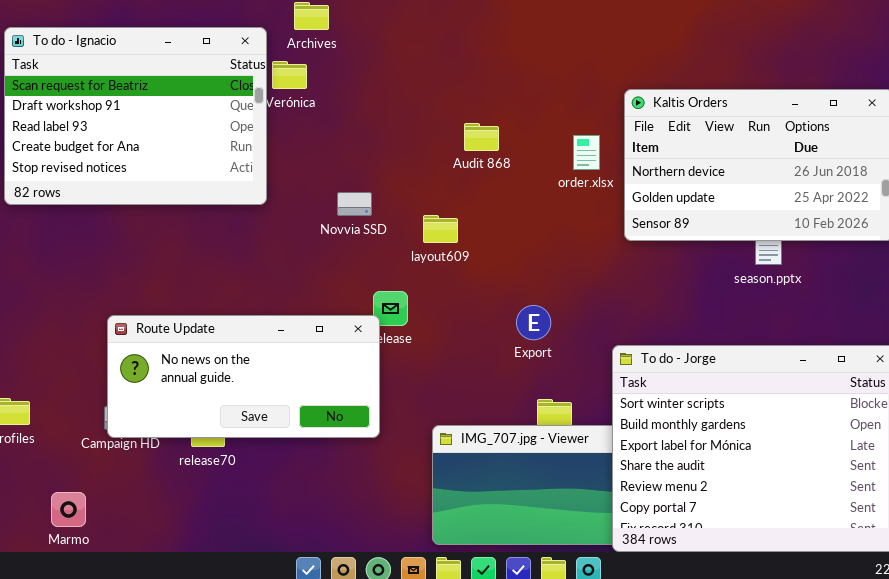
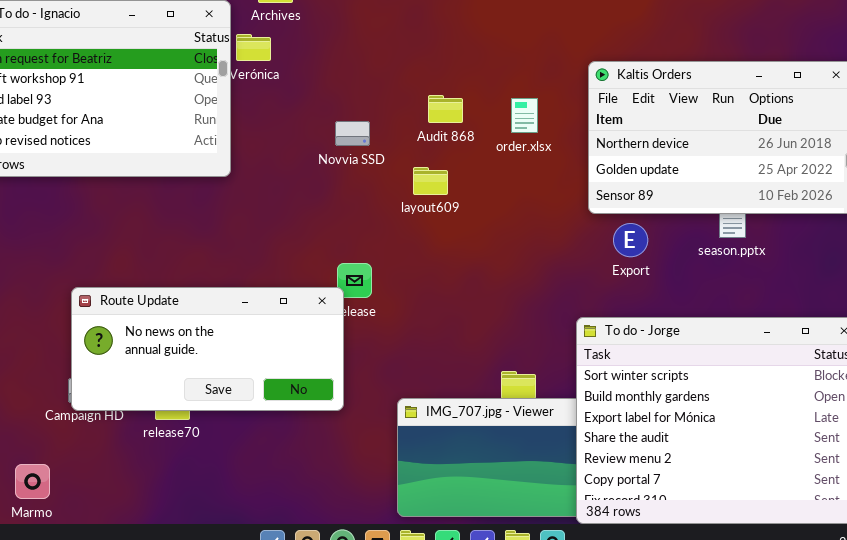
order.xlsx: [573,135,600,170] -> [511,98,538,133], moved
Novvia SSD: [337,192,372,216] -> [335,121,370,146], moved
layout609: [423,215,458,243] -> [413,167,448,195], moved
Export: [516,305,551,340] -> [613,223,648,257], moved

